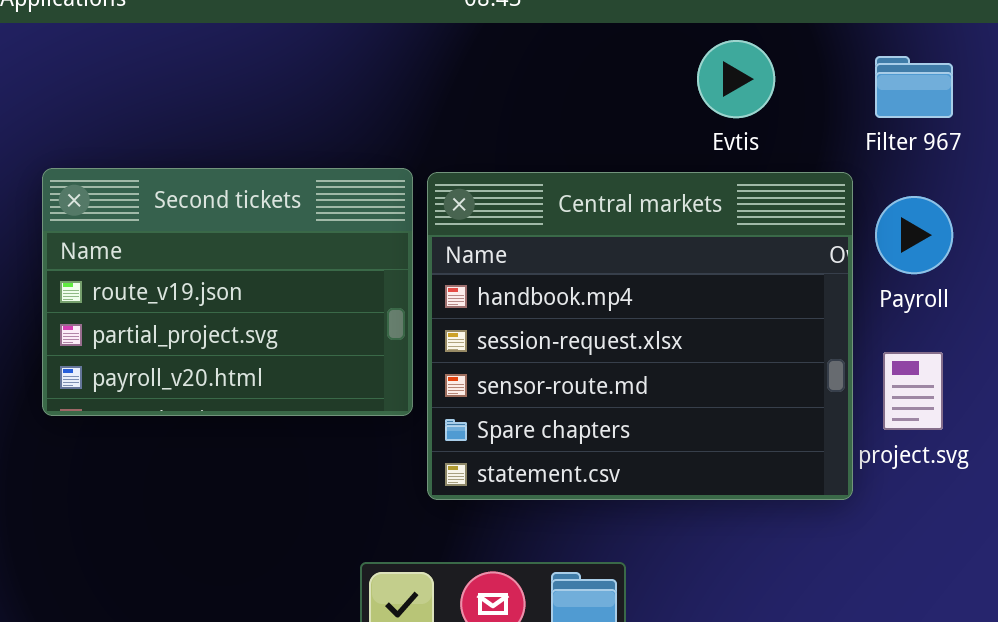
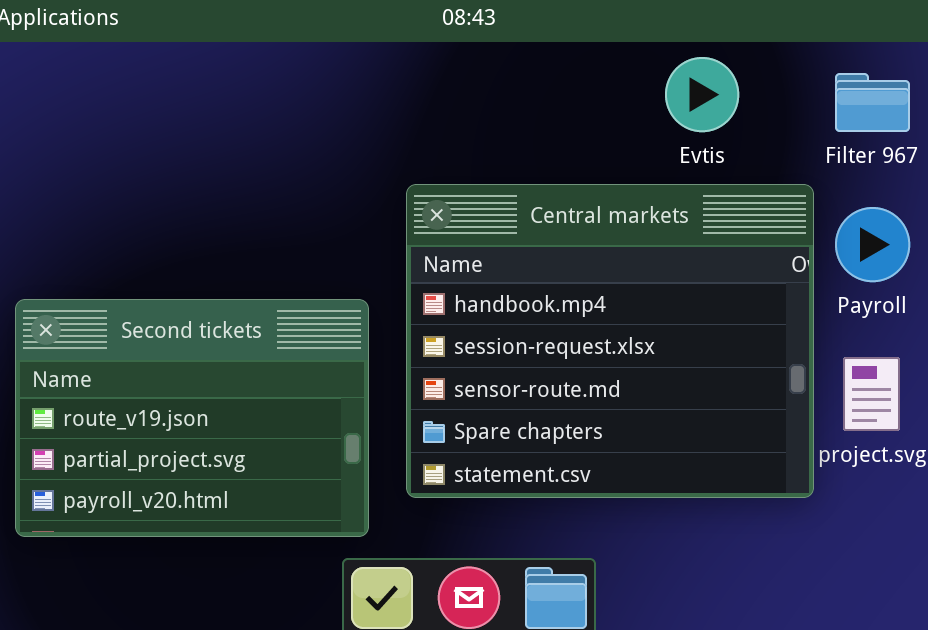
Second tickets: [42,168,413,416] -> [15,299,369,537], moved

